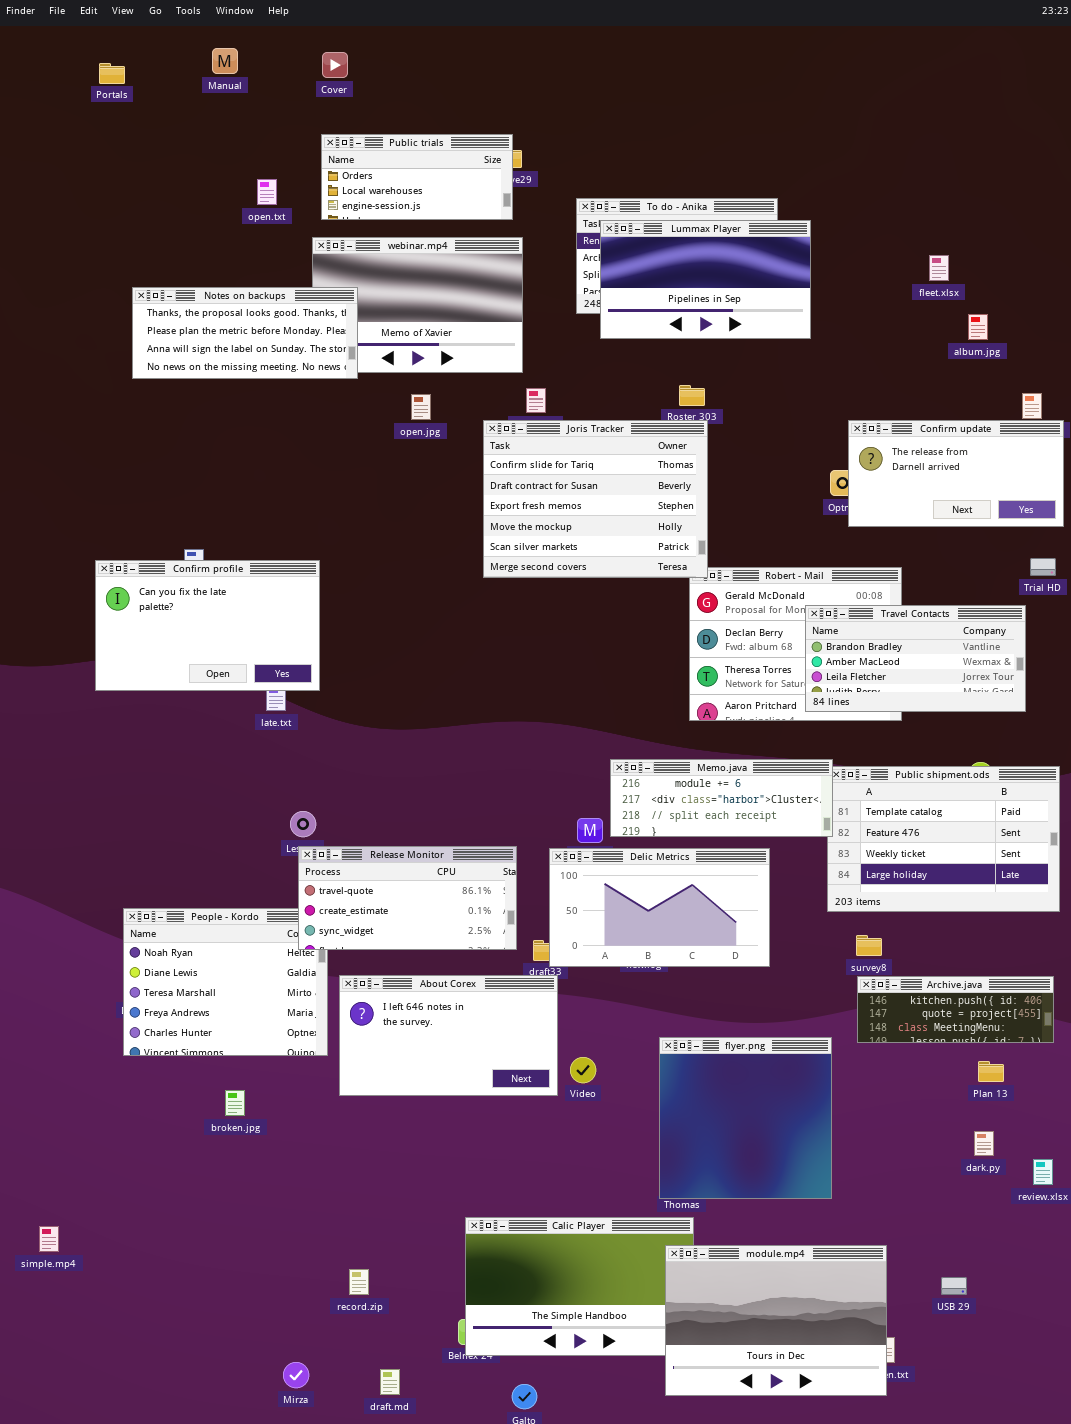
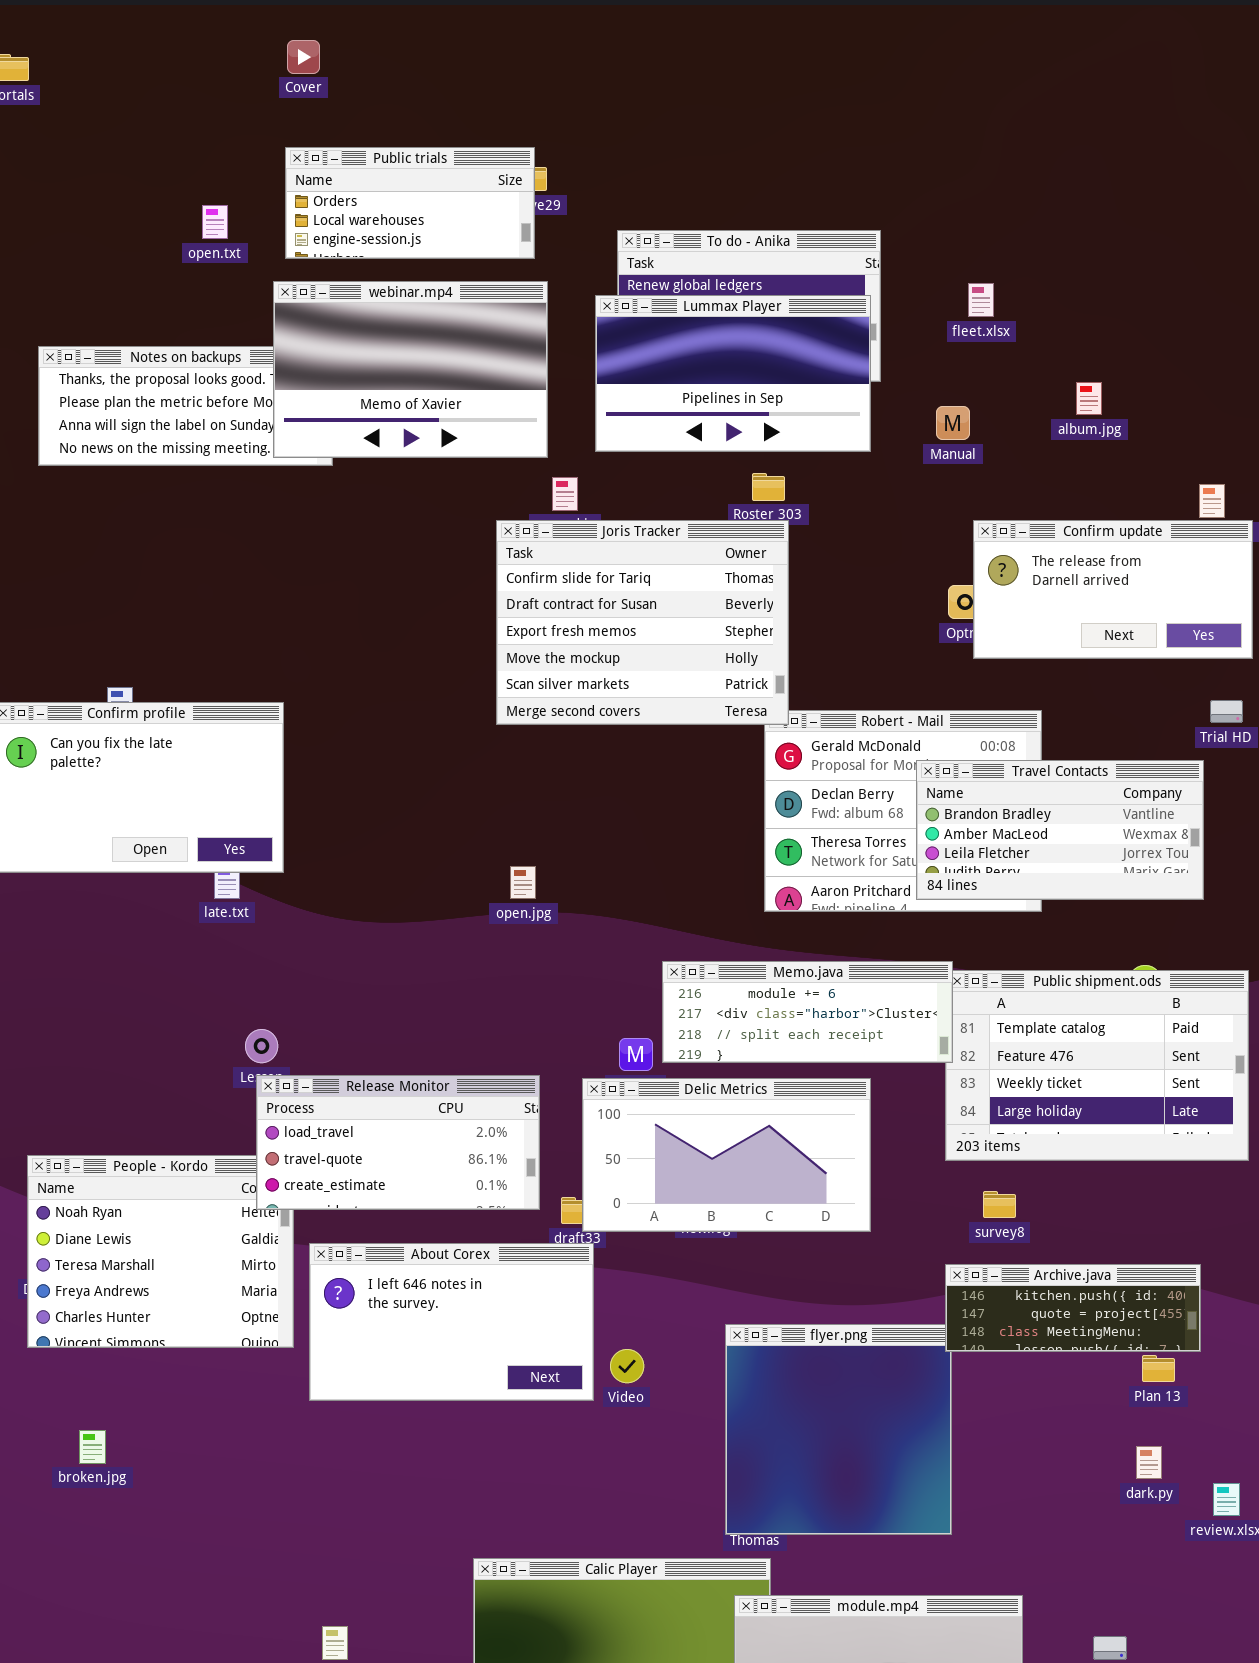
Manual: [212,48,238,74] -> [936,406,970,440], moved
Lummax Player: [600,220,811,339] -> [595,295,871,452], moved
webinar.mp4: [312,237,523,373] -> [273,281,548,458], raised
fleet.xlsx: [929,255,949,281] -> [968,283,994,317], moved
album.jpg: [968,314,988,340] -> [1076,382,1102,415], moved
open.jpg: [411,394,431,420] -> [510,866,536,899], moved
Release Monitor: [298,846,517,950] -> [256,1075,540,1210], scrolled up 1 row
Archive.java: [857,976,1054,1043] -> [945,1264,1201,1352], moved
broken.jpg: [225,1090,245,1116] -> [79,1430,106,1464], moved

